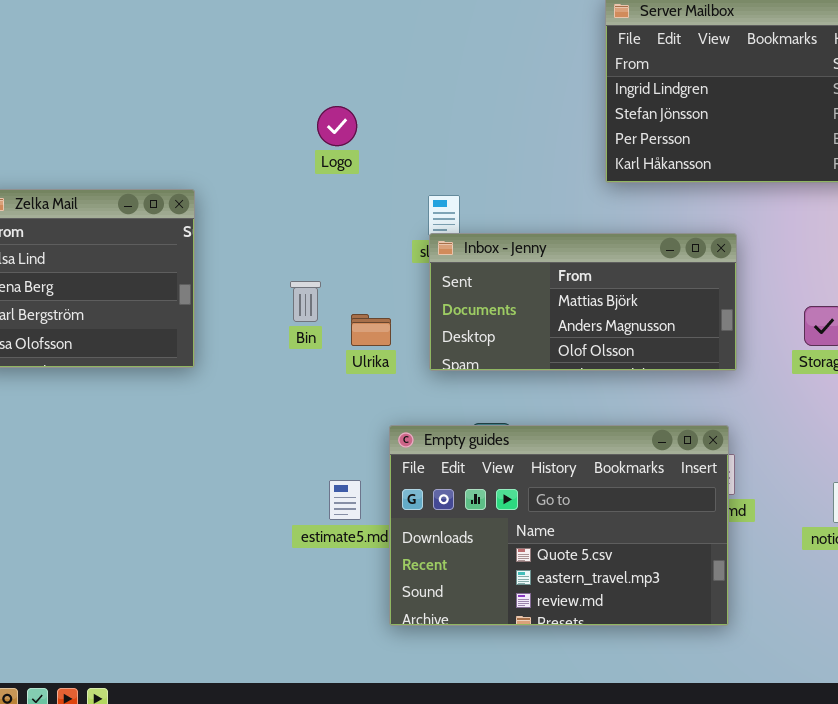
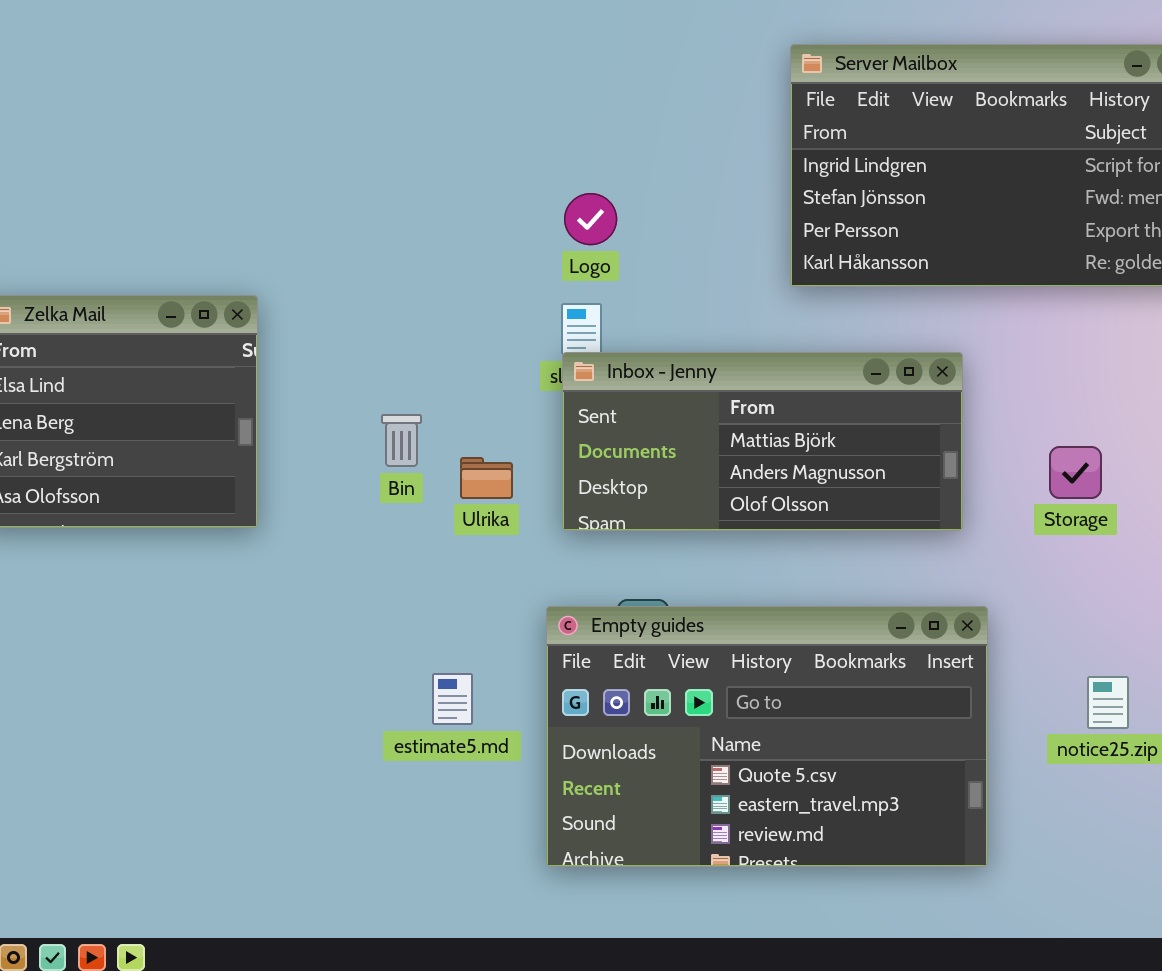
Logo: [317,106,357,146] -> [564,193,617,245], moved
Empty guides: [389,425,729,626] -> [546,606,988,867], moved

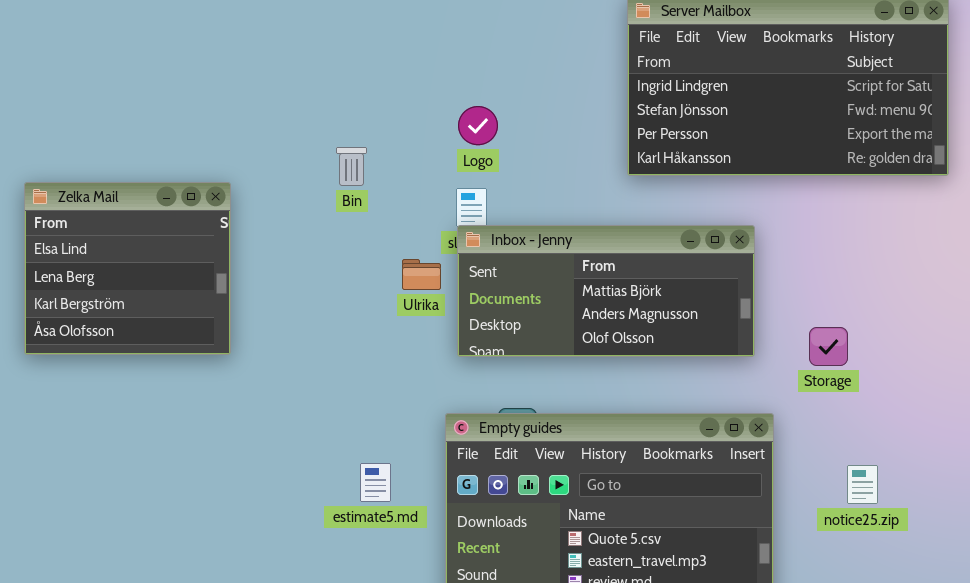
Bin: [381,414,422,467] -> [336,147,367,186], moved
Storage: [1049,446,1102,499] -> [809,327,848,366], moved
Ulrika: [460,457,513,499] -> [402,259,441,290], moved

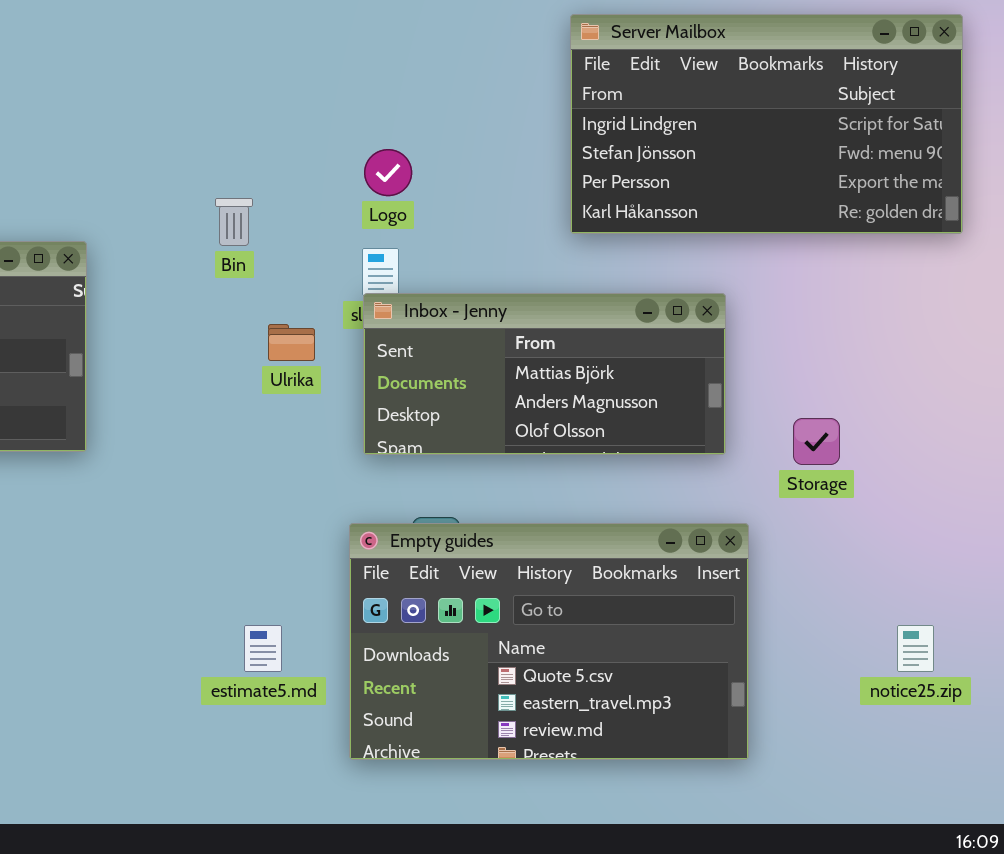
Ulrika: [402,259,441,290] -> [268,324,315,361], moved
estimate5.md: [360,463,391,502] -> [244,625,282,672], moved
notice25.zip: [847,465,878,504] -> [897,625,934,672], moved

